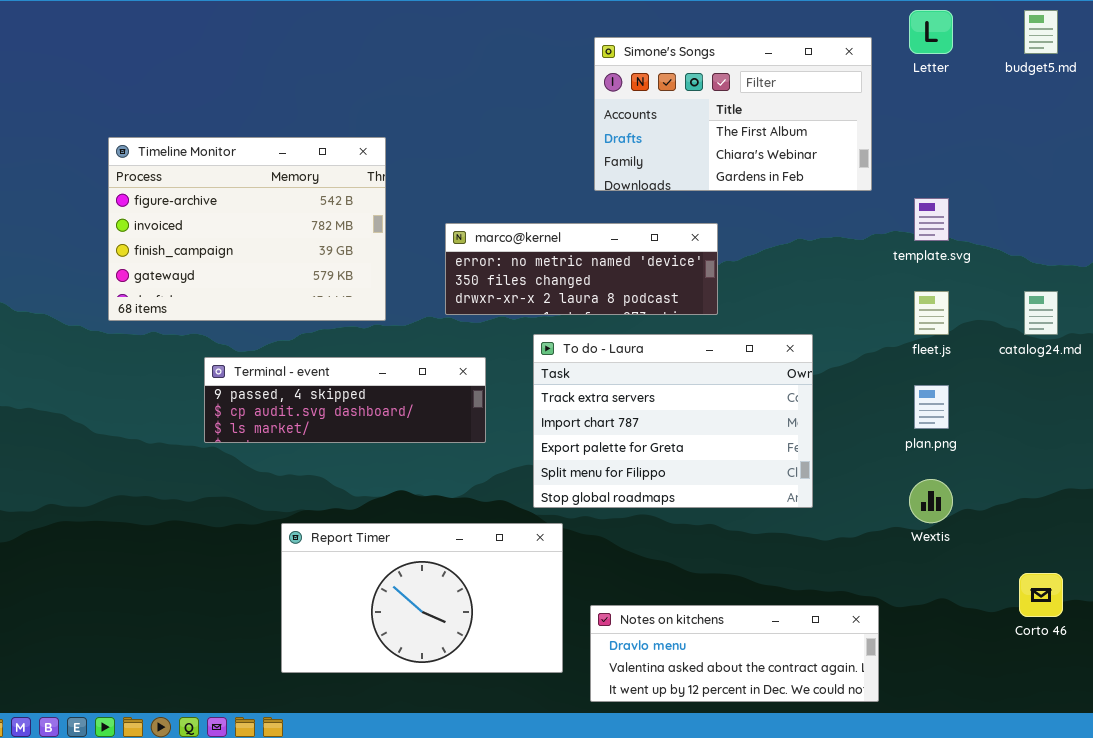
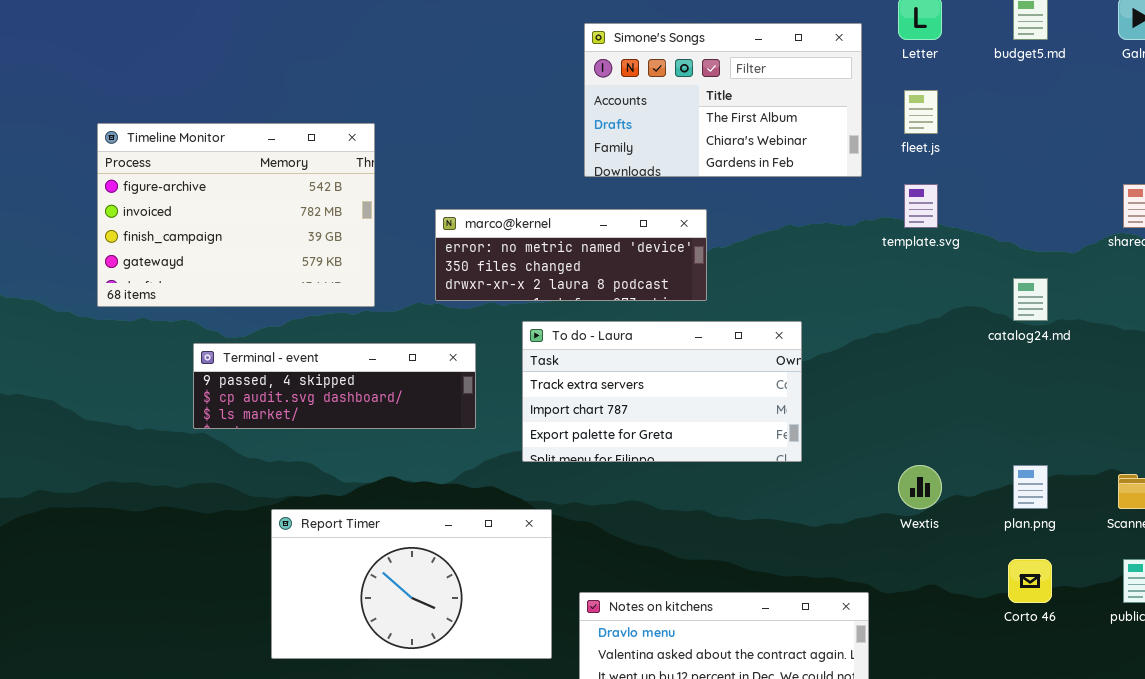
fleet.js: [914,291,949,335] -> [904,90,938,134], moved
To do - Laura: [533,334,813,508] -> [522,321,802,462], resized
plan.png: [914,385,949,429] -> [1013,465,1048,509], moved

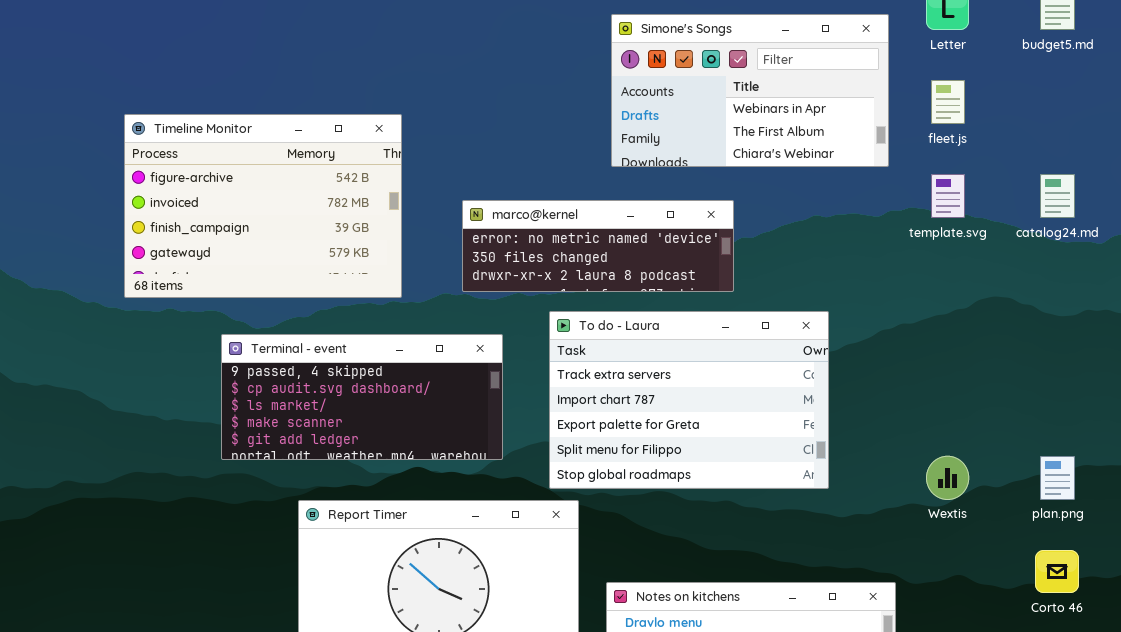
Simone's Songs: [584,23,862,177] -> [611,14,889,167], scrolled up 1 row
catalog24.md: [1013,278,1048,321] -> [1040,174,1075,218], moved
To do - Laura: [522,321,802,462] -> [549,311,829,489], resized
Terminal - event: [193,343,476,429] -> [221,334,503,460], resized

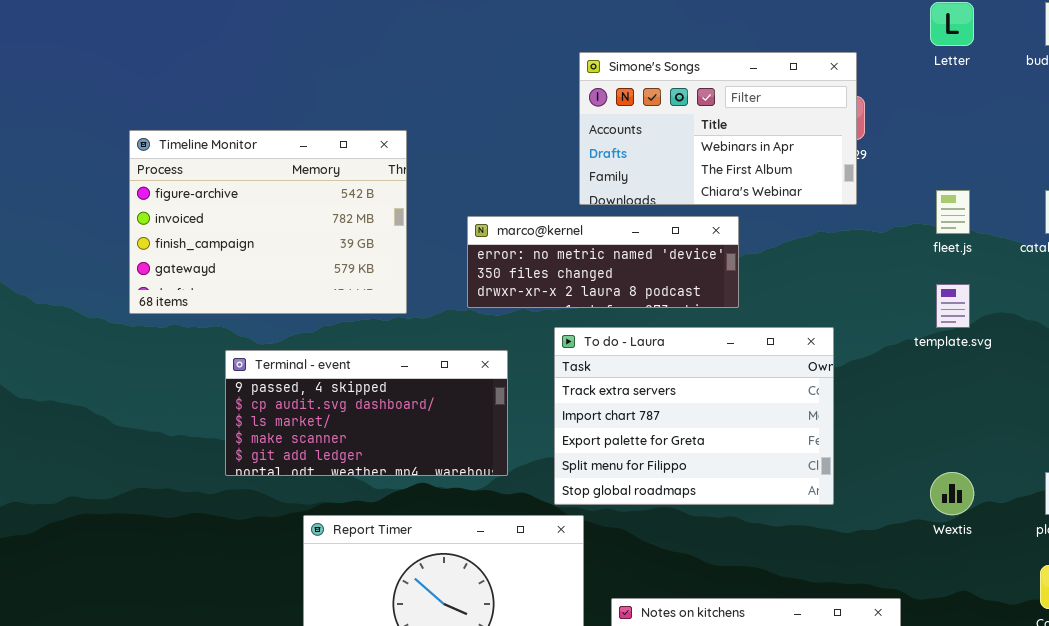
Simone's Songs: [611,14,889,167] -> [579,52,857,205], moved
fleet.js: [931,80,965,124] -> [936,190,970,234], moved
template.svg: [931,174,965,218] -> [936,284,970,328], moved

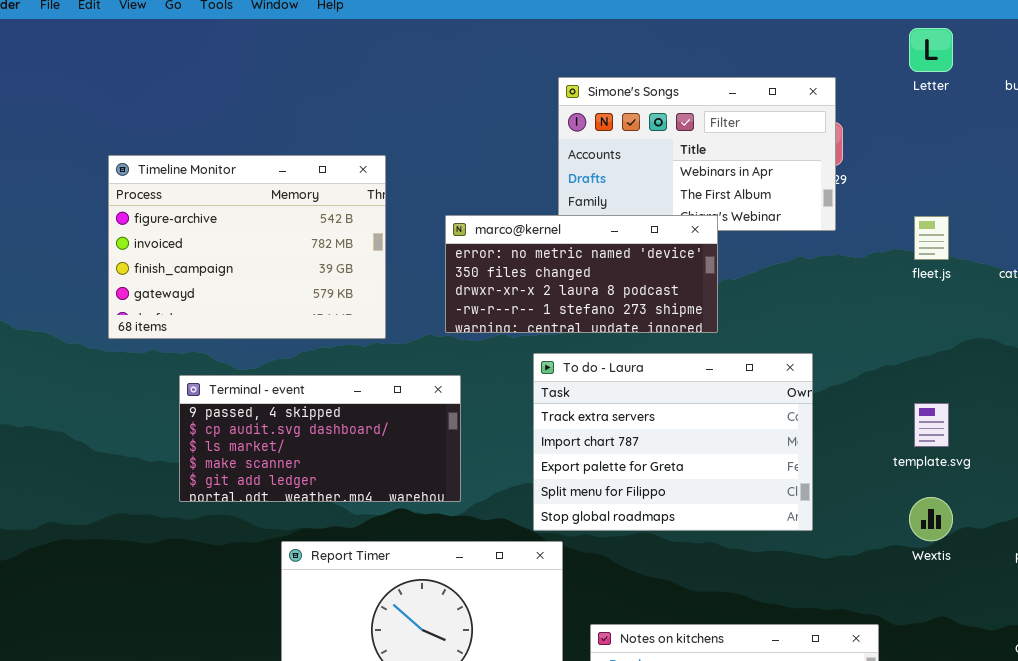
marco@kernel: [467,216,739,308] -> [445,215,718,333], resized
template.svg: [936,284,970,328] -> [914,403,949,447], moved
Terminal - event: [225,350,508,476] -> [179,375,461,502], moved

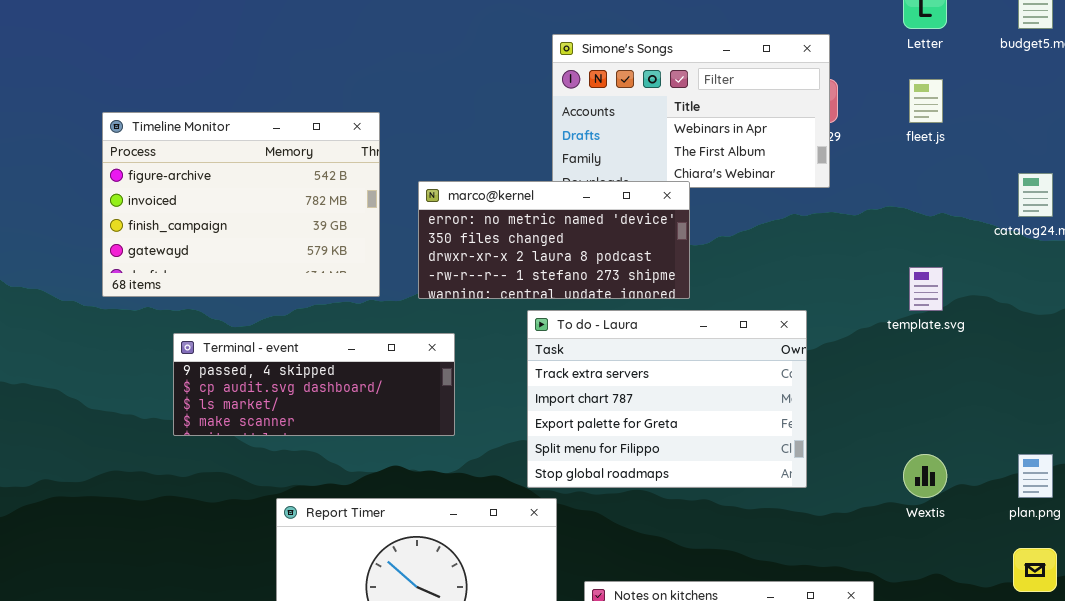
marco@kernel: [445,215,718,333] -> [418,181,690,299], moved
fleet.js: [914,216,949,260] -> [909,79,943,123], moved
Terminal - event: [179,375,461,502] -> [173,333,455,436], resized
template.svg: [914,403,949,447] -> [909,267,943,311], moved

